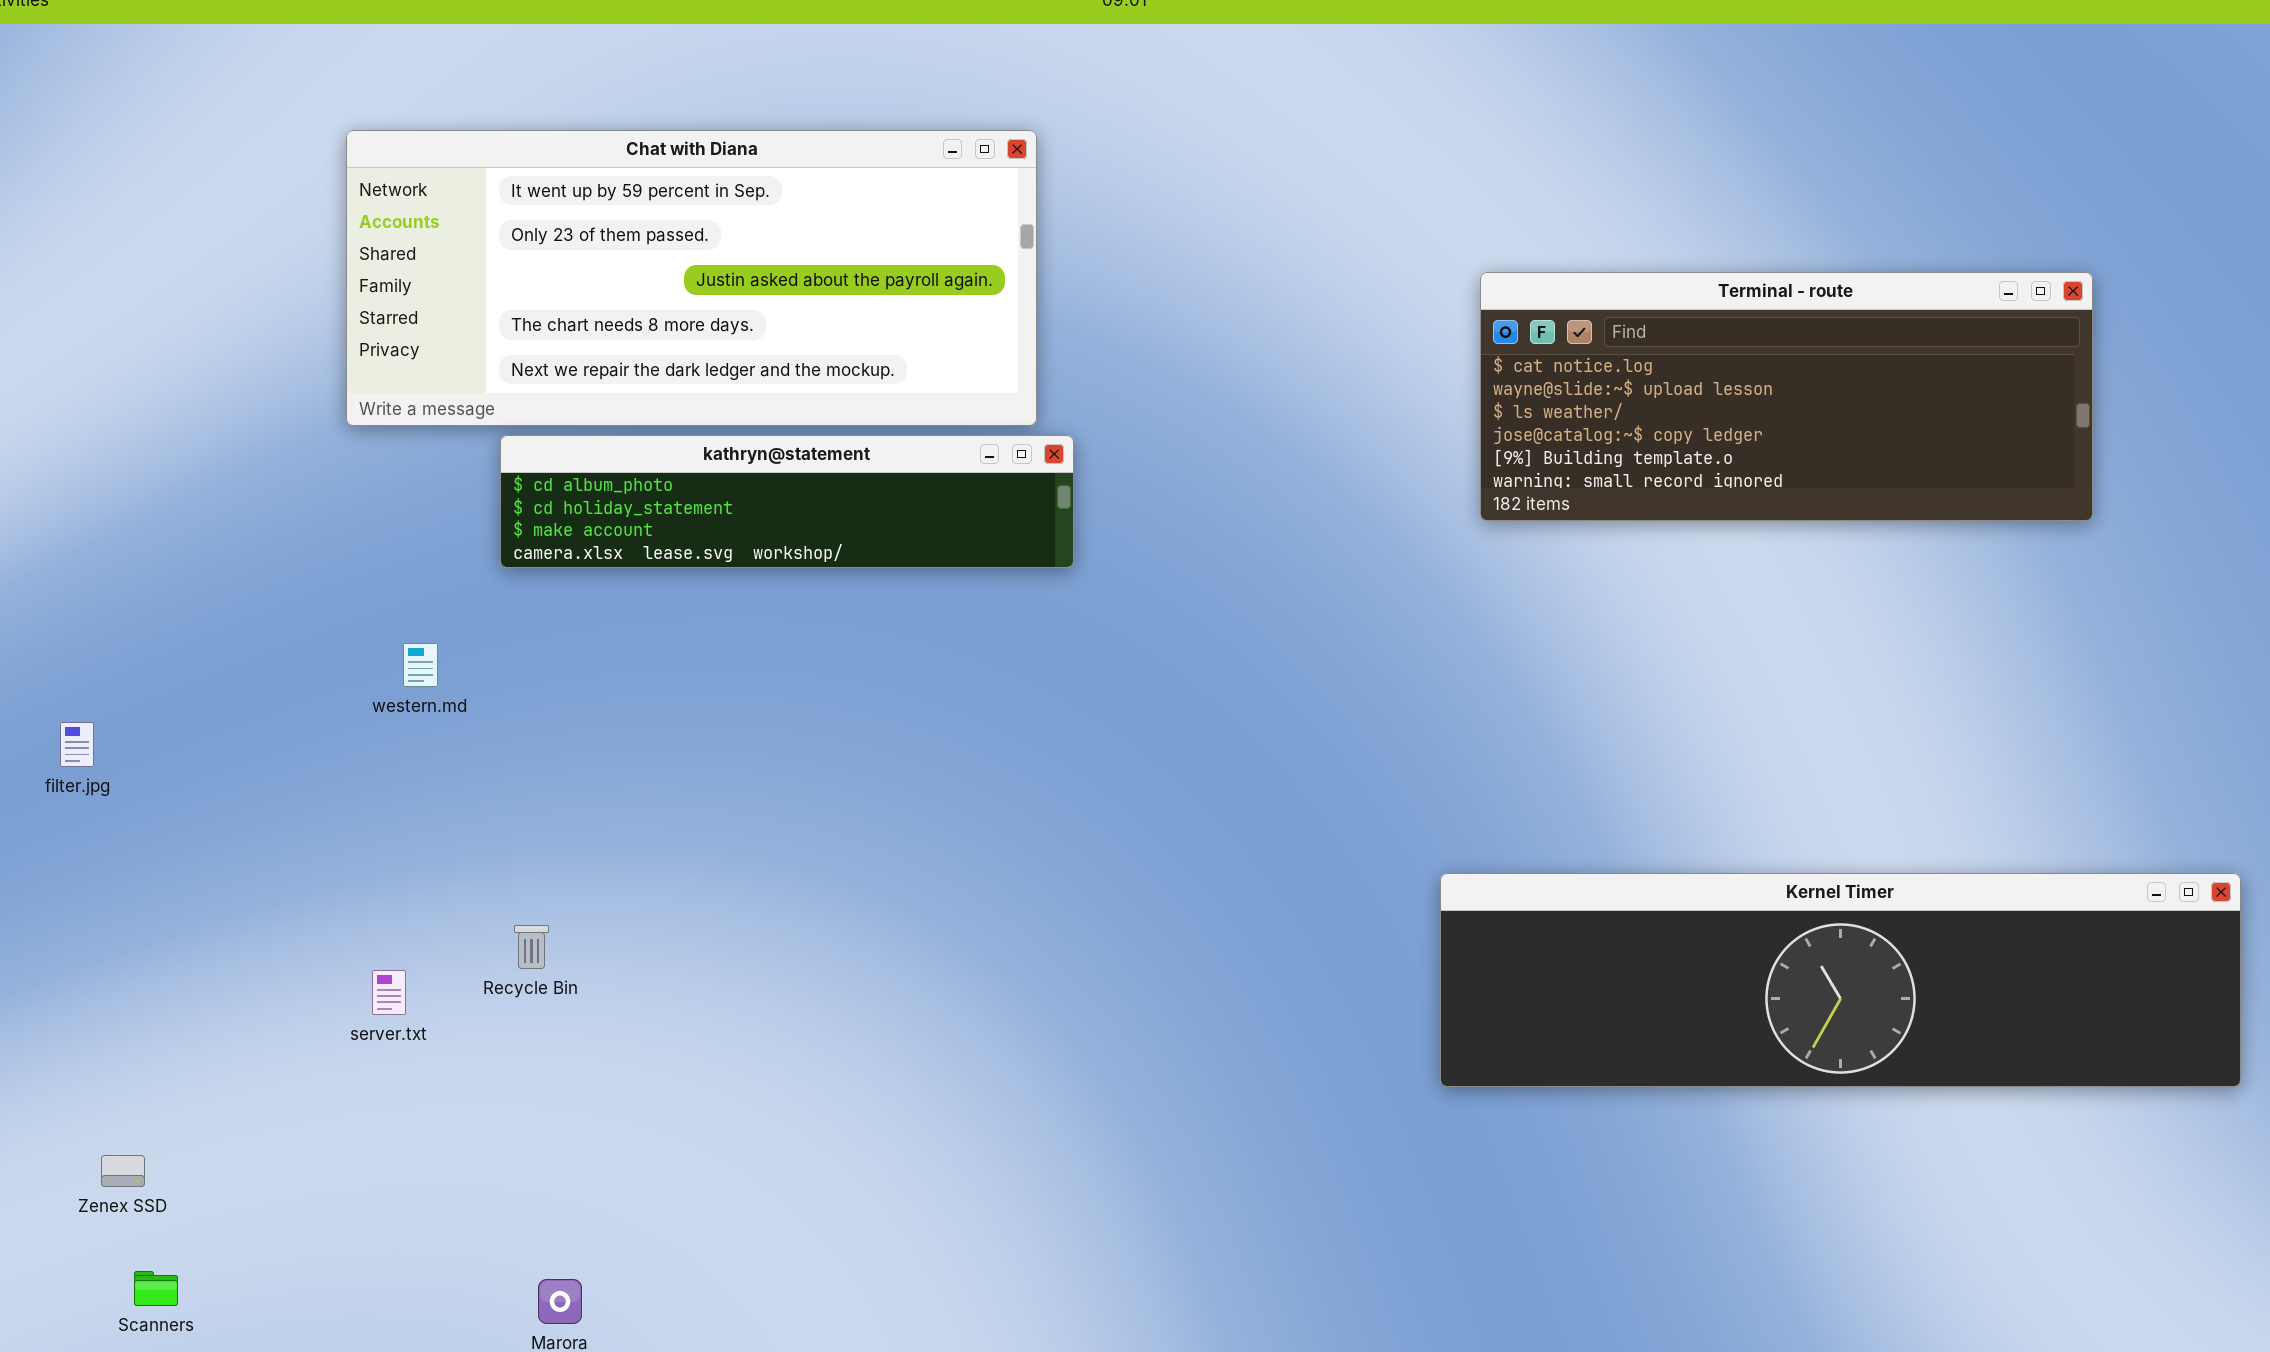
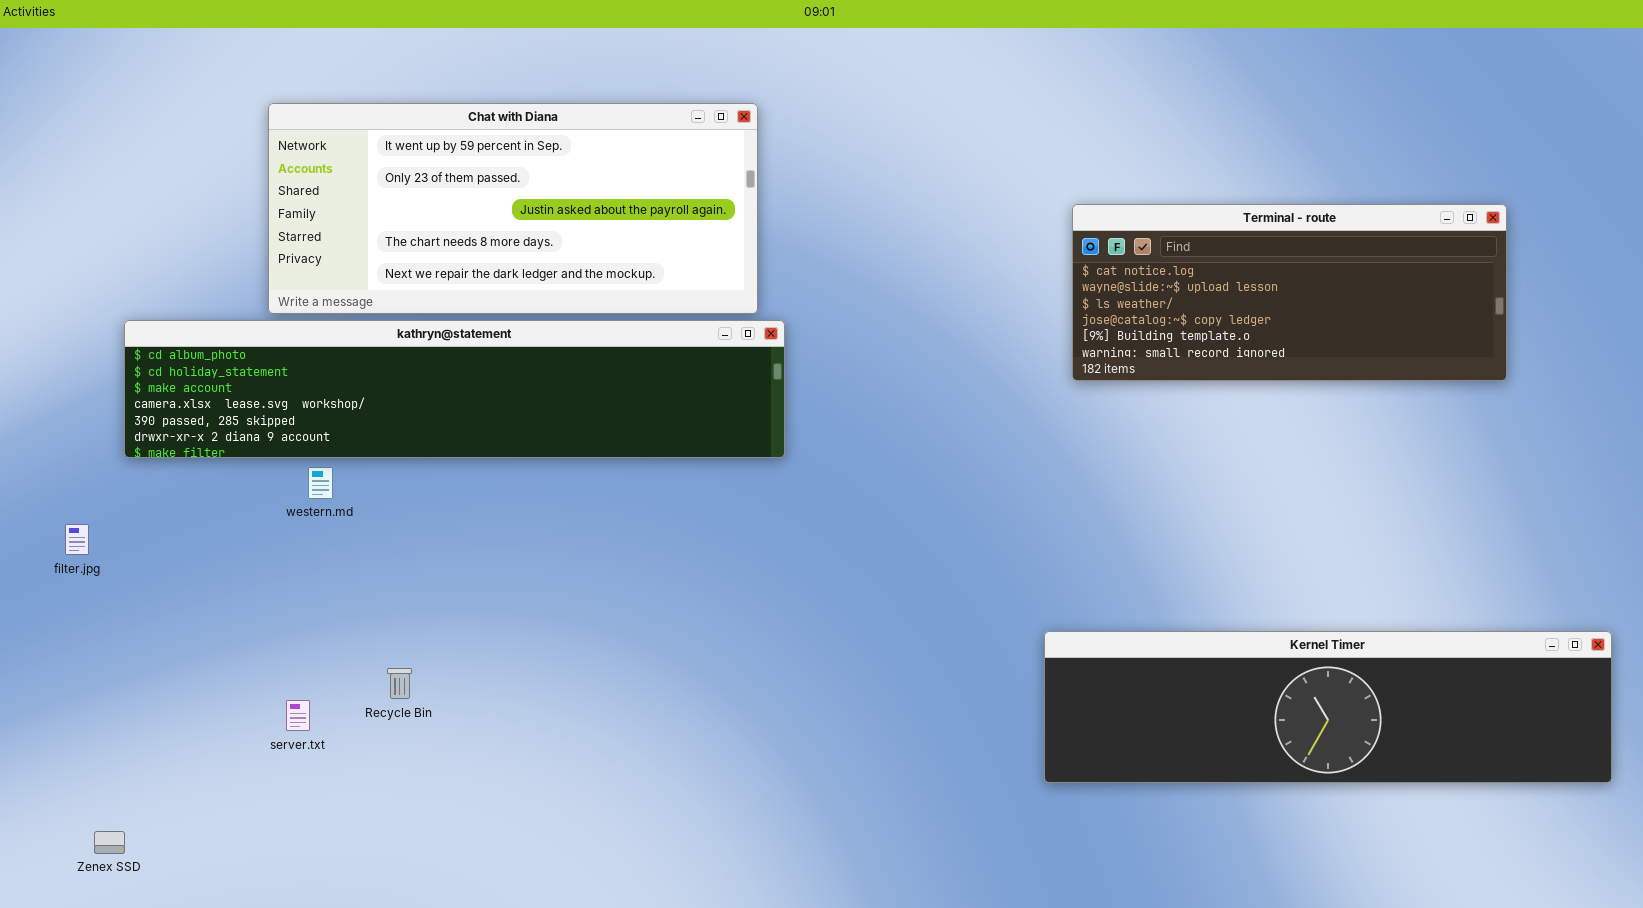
kathryn@statement: [500,435,1074,568] -> [124,320,785,458], resized

